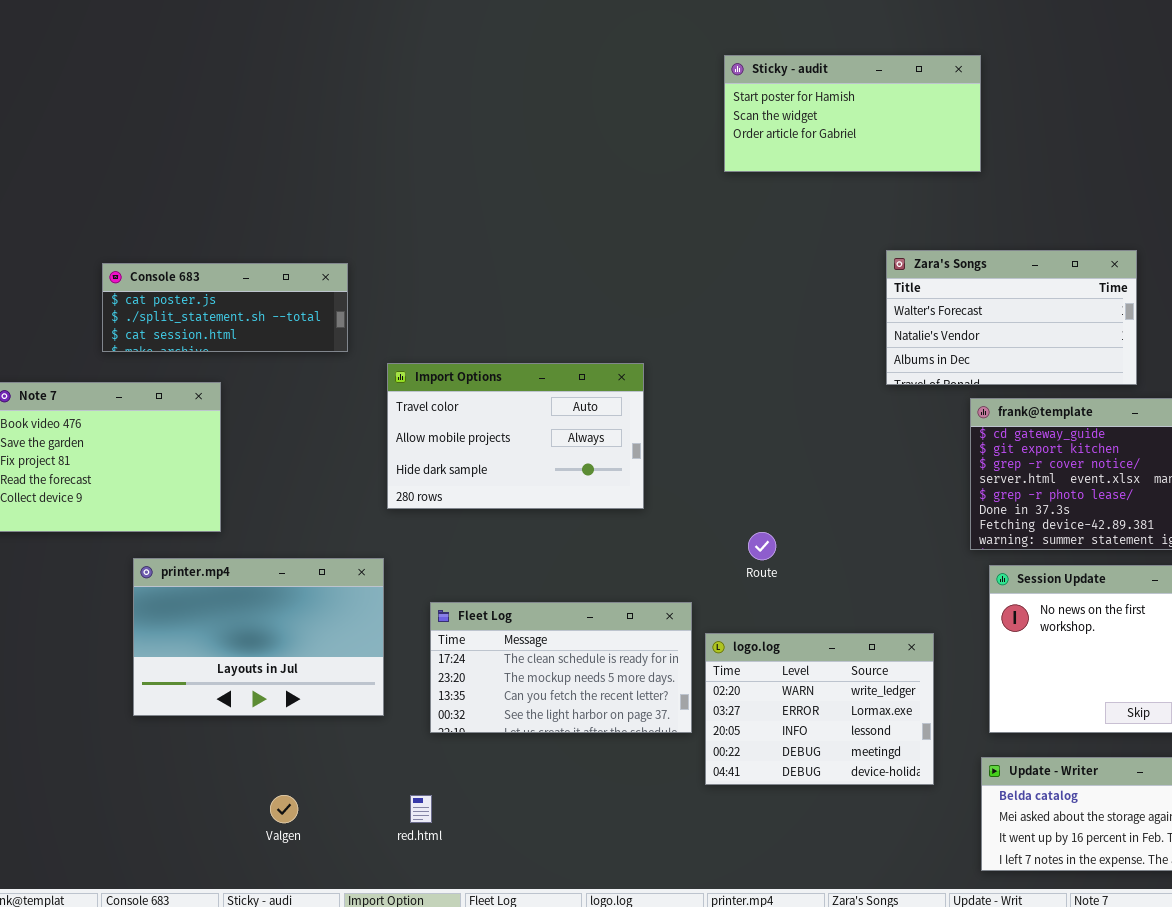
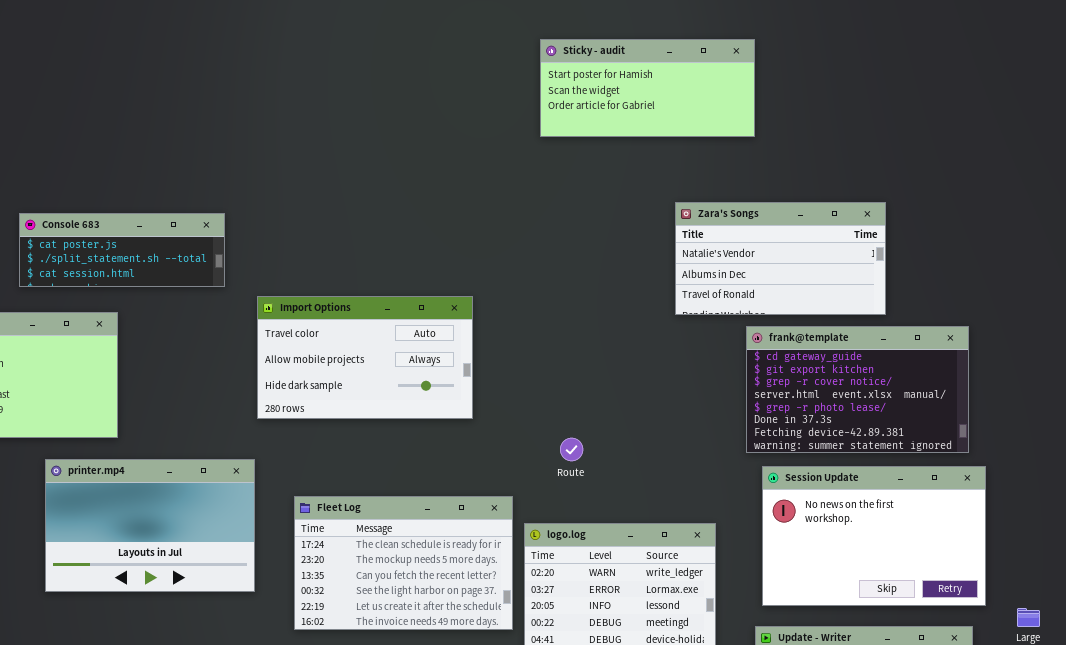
Zara's Songs: [886,250,1137,385] -> [675,202,886,315], scrolled down 1 row
Fleet Log: [430,602,692,733] -> [294,496,513,630], resized

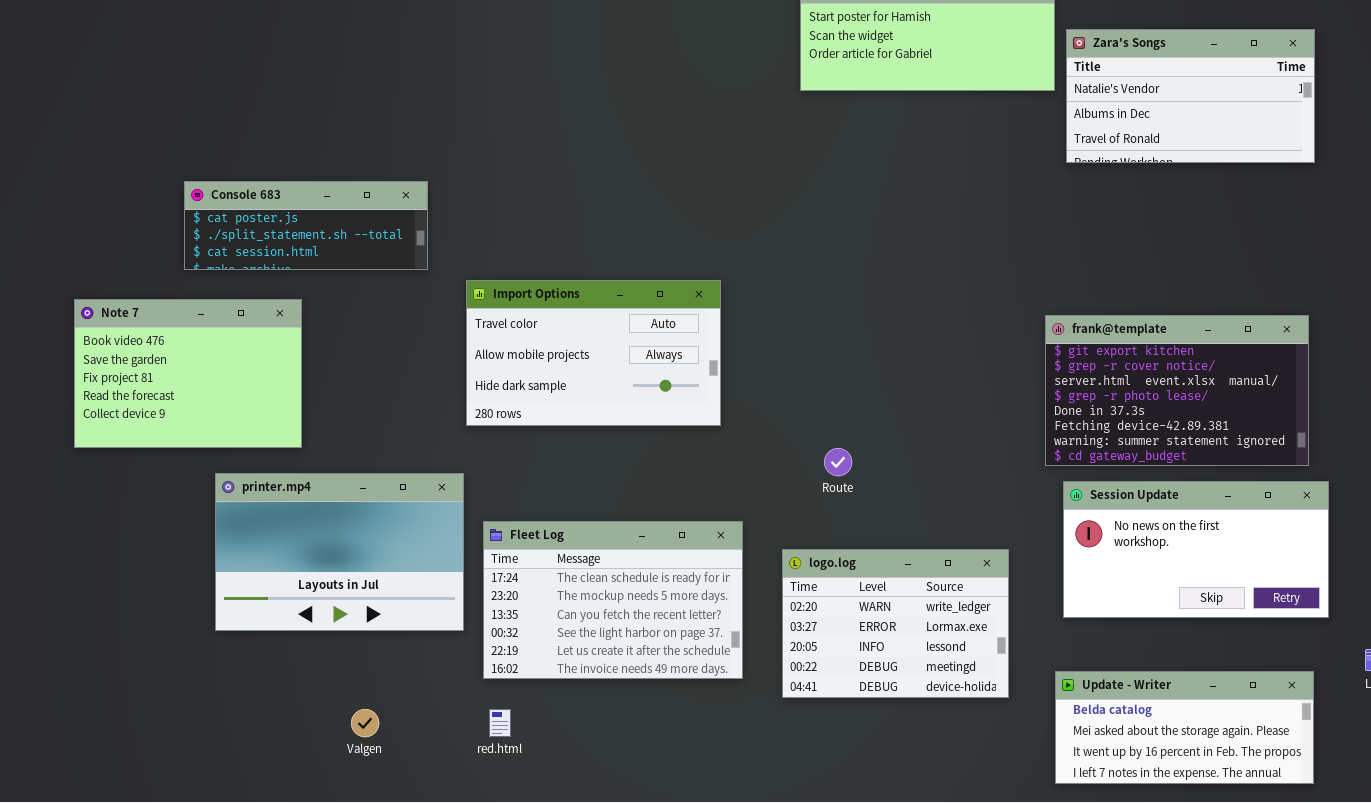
Zara's Songs: [675,202,886,315] -> [1066,29,1315,163], moved
frank@template: [746,326,969,453] -> [1045,315,1309,466], scrolled down 1 row
Session Update: [762,466,986,606] -> [1063,481,1329,618], resized
Fleet Log: [294,496,513,630] -> [483,521,743,679], moved

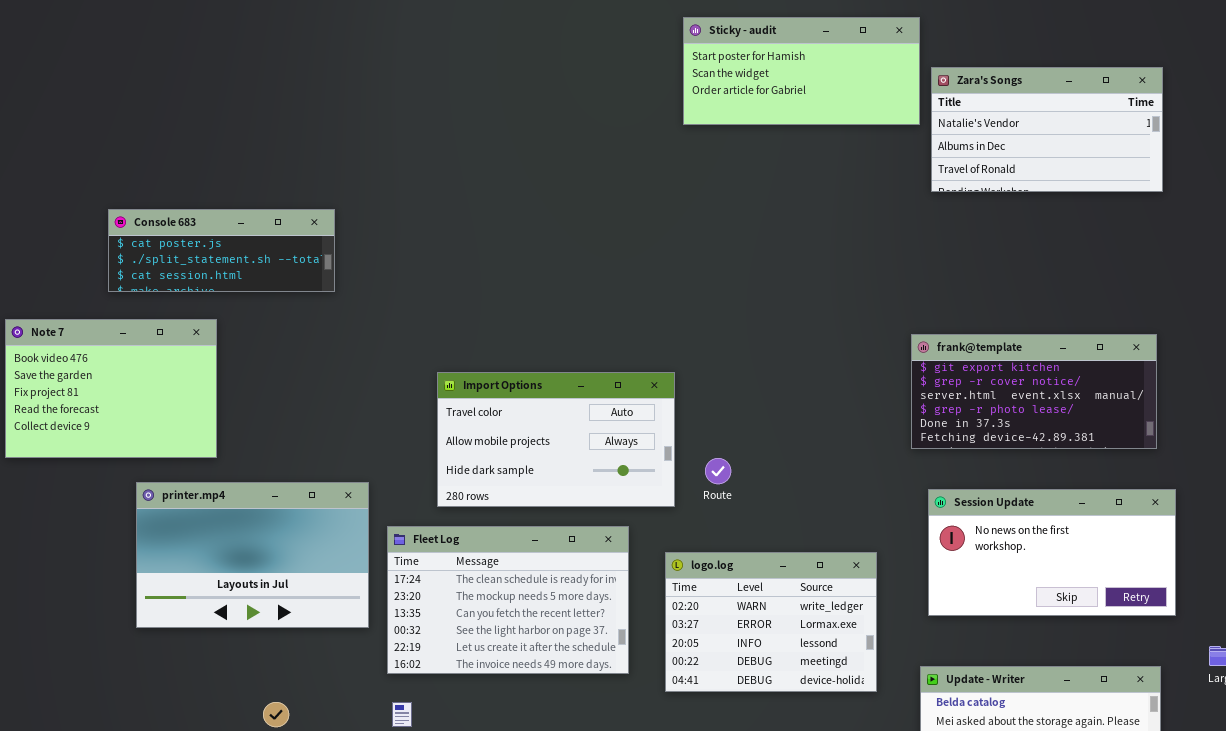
Import Options: [466,280,721,426] -> [437,372,675,507], moved
frank@template: [1045,315,1309,466] -> [911,334,1157,449], resized

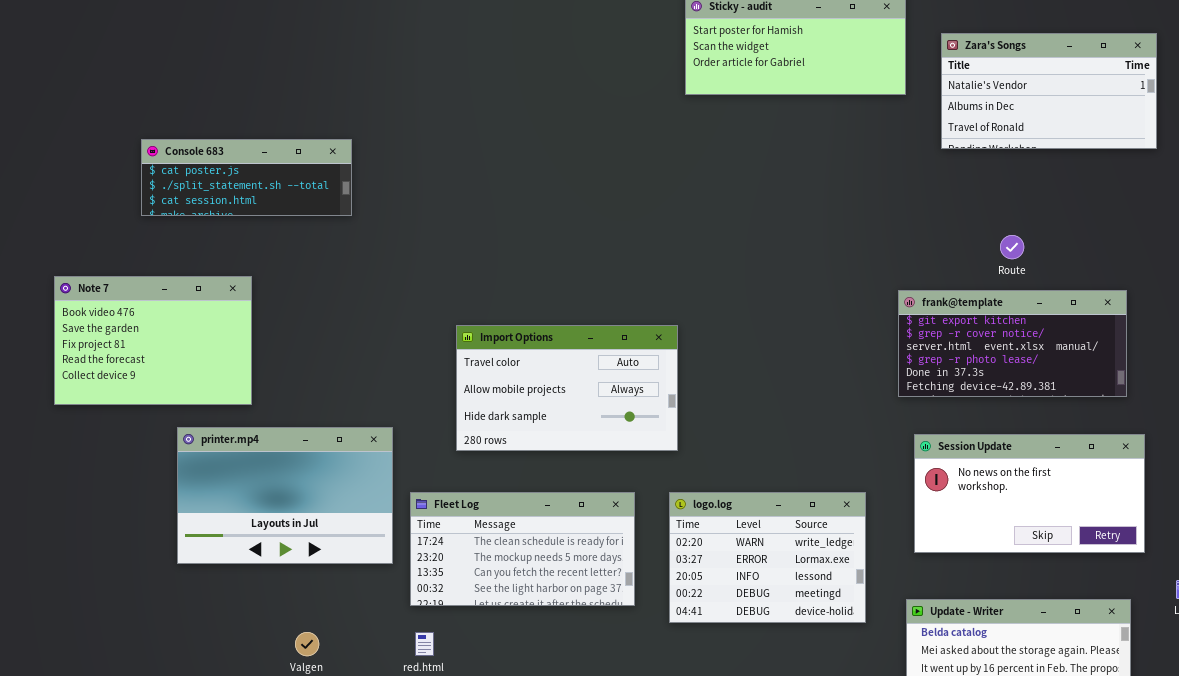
Zara's Songs: [931,67,1163,192] -> [941,33,1157,149], moved
Console 683: [108,209,335,292] -> [141,139,352,216], moved
Route: [705,458,731,484] -> [1000,235,1024,259], moved
Fleet Log: [387,526,629,674] -> [410,492,635,606], resized

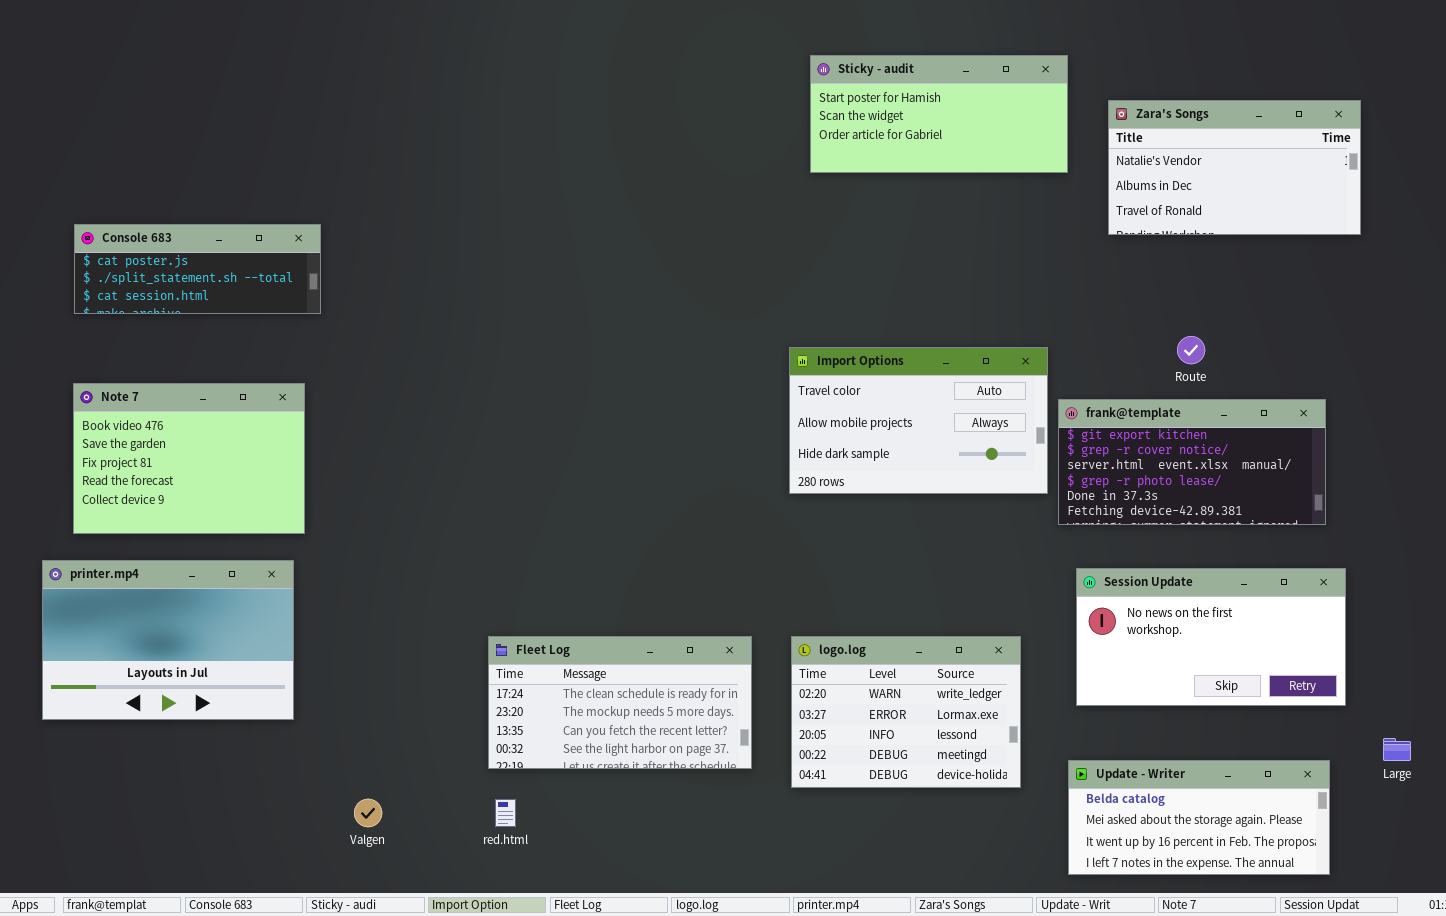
Console 683: [141,139,352,216] -> [74,224,321,314], moved
Import Options: [456,325,678,451] -> [789,347,1048,494], moved
printer.mp4: [177,427,393,564] -> [42,560,294,720], moved

